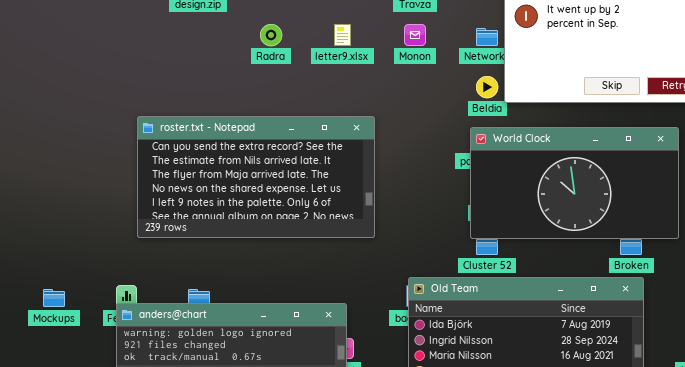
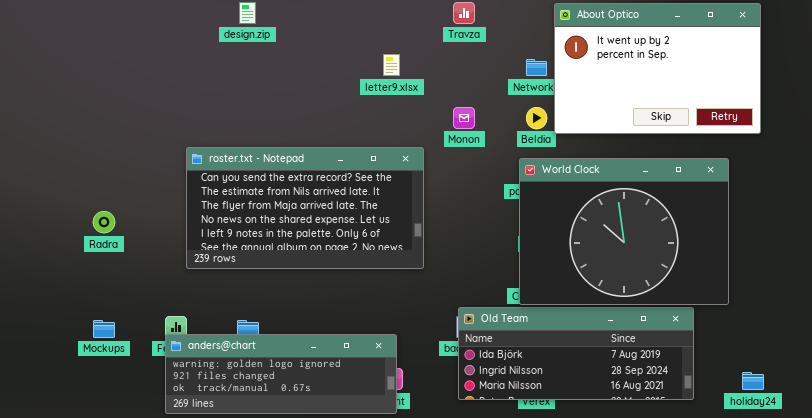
Radra: [260,24,282,46] -> [93,211,115,233], moved
Monon: [404,24,426,46] -> [453,107,475,129], moved
World Clock: [470,127,679,239] -> [519,158,729,305], resized

